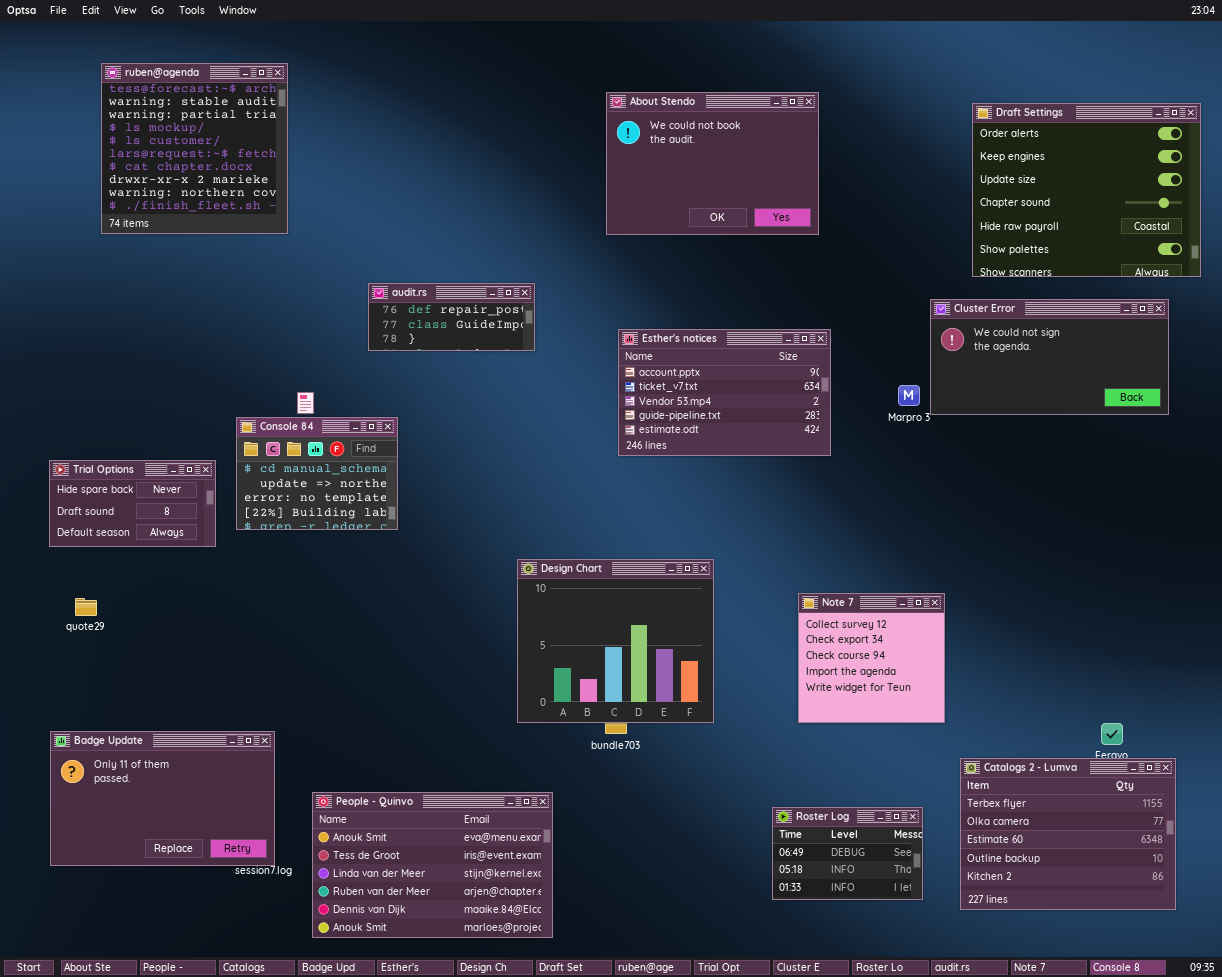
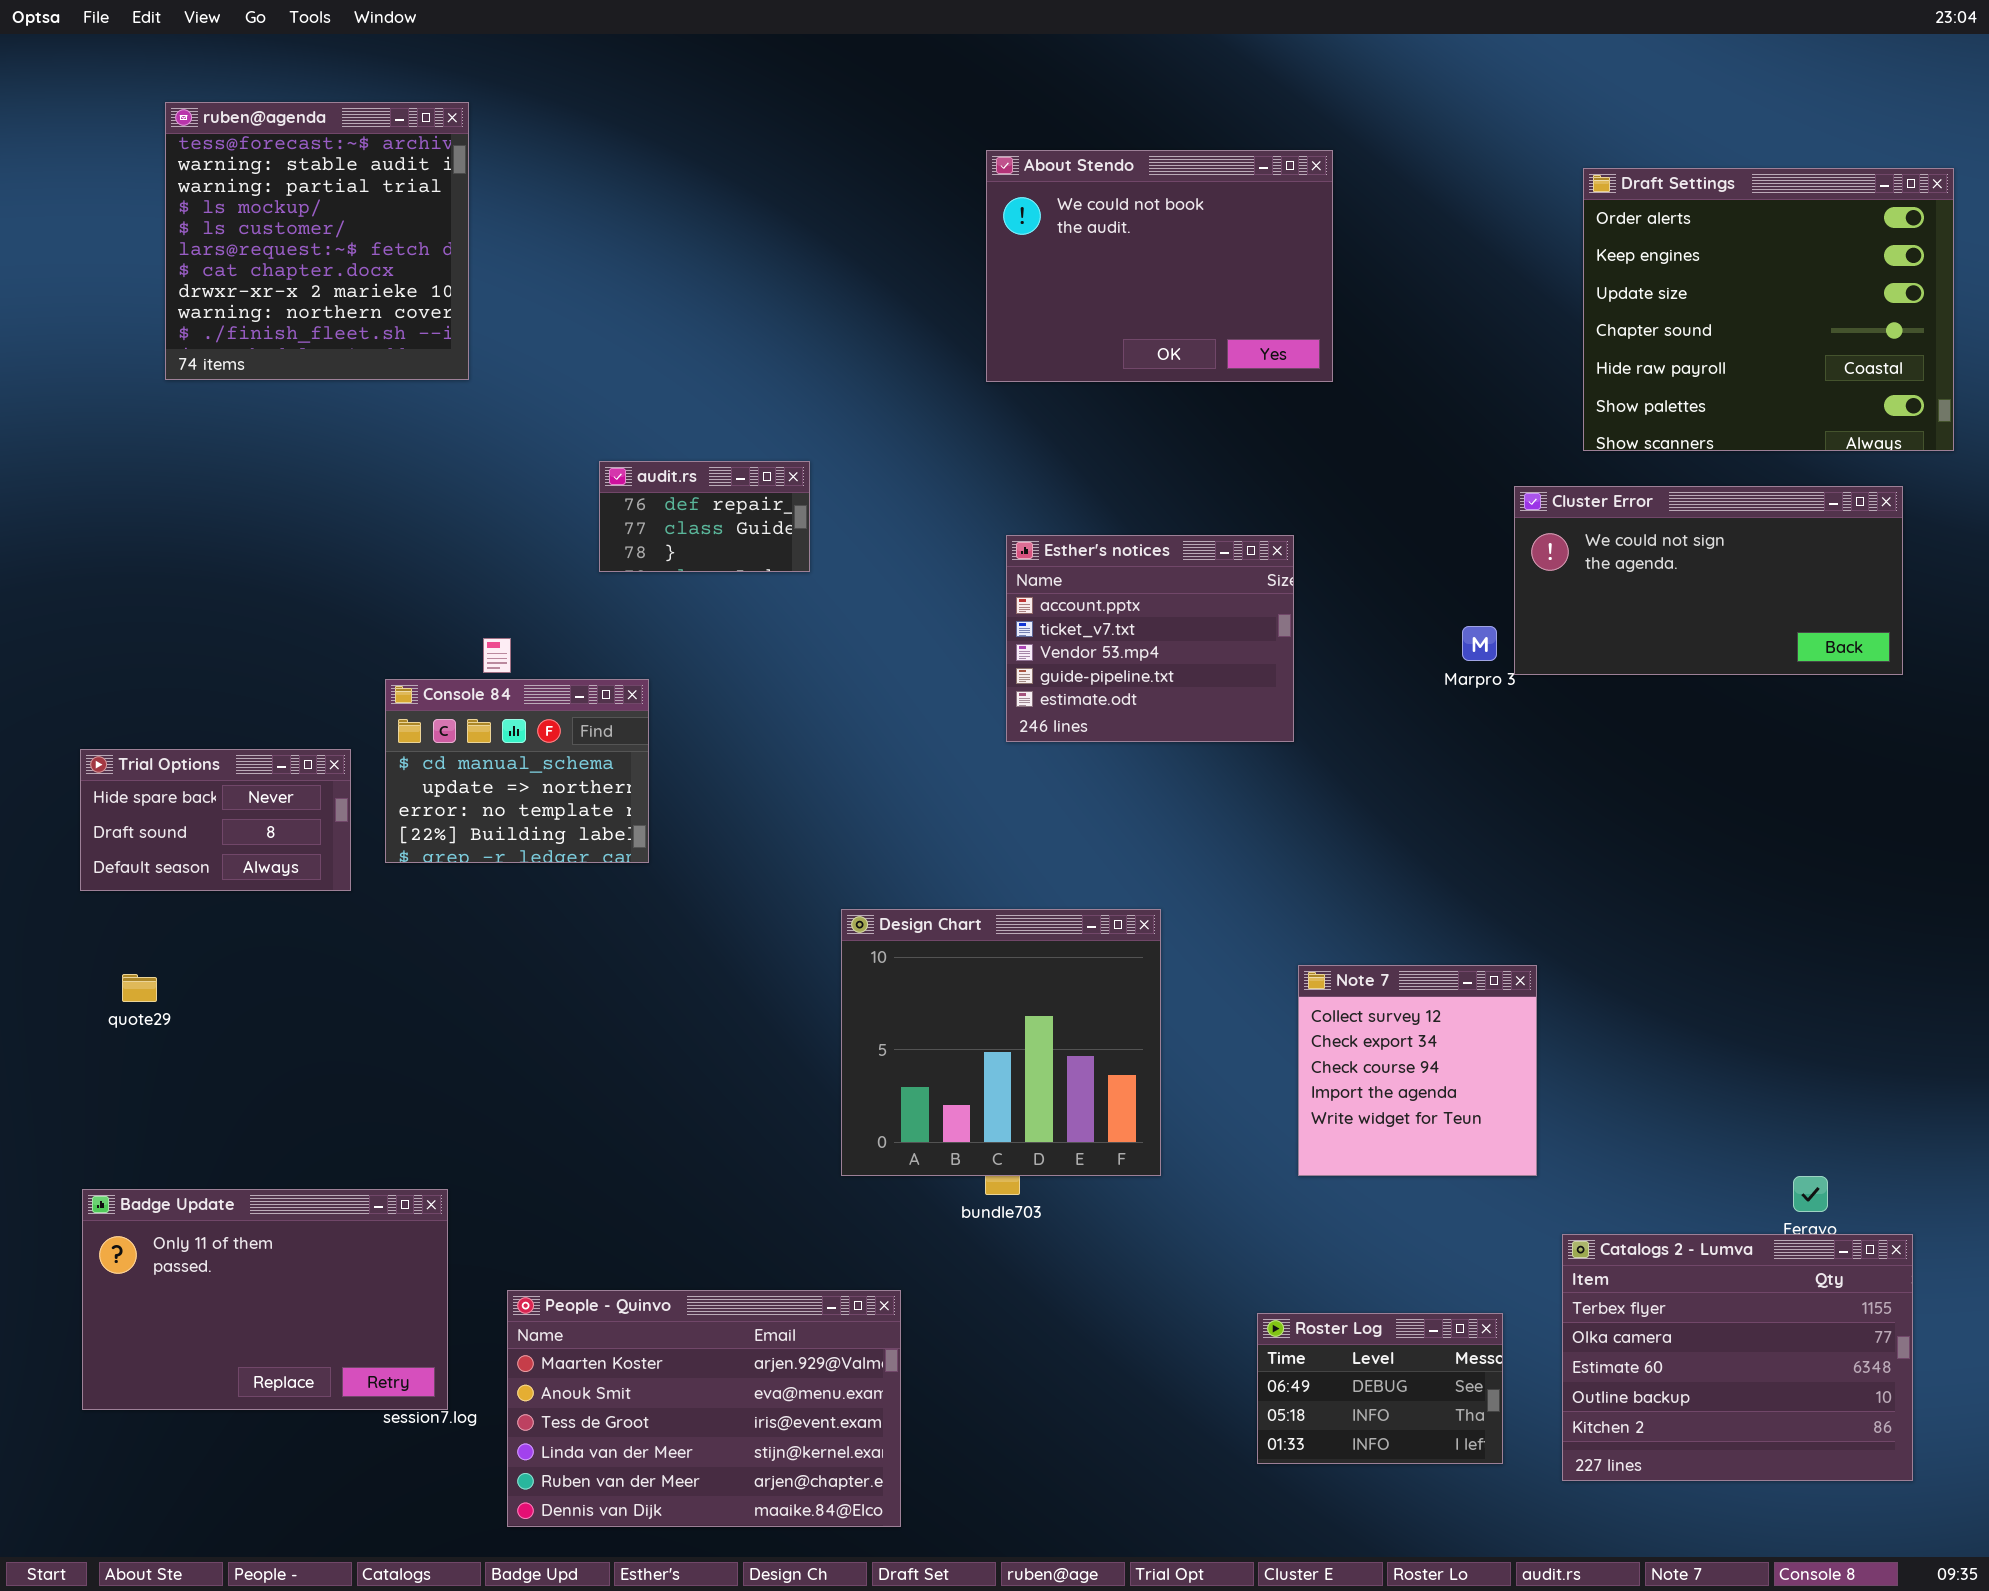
audit.rs: [368,283,535,351] -> [599,461,810,572], resized
Esther's notices: [618,329,831,456] -> [1006,535,1294,742], resized
People - Quinvo: [312,792,553,938] -> [507,1290,901,1527], scrolled up 1 row

